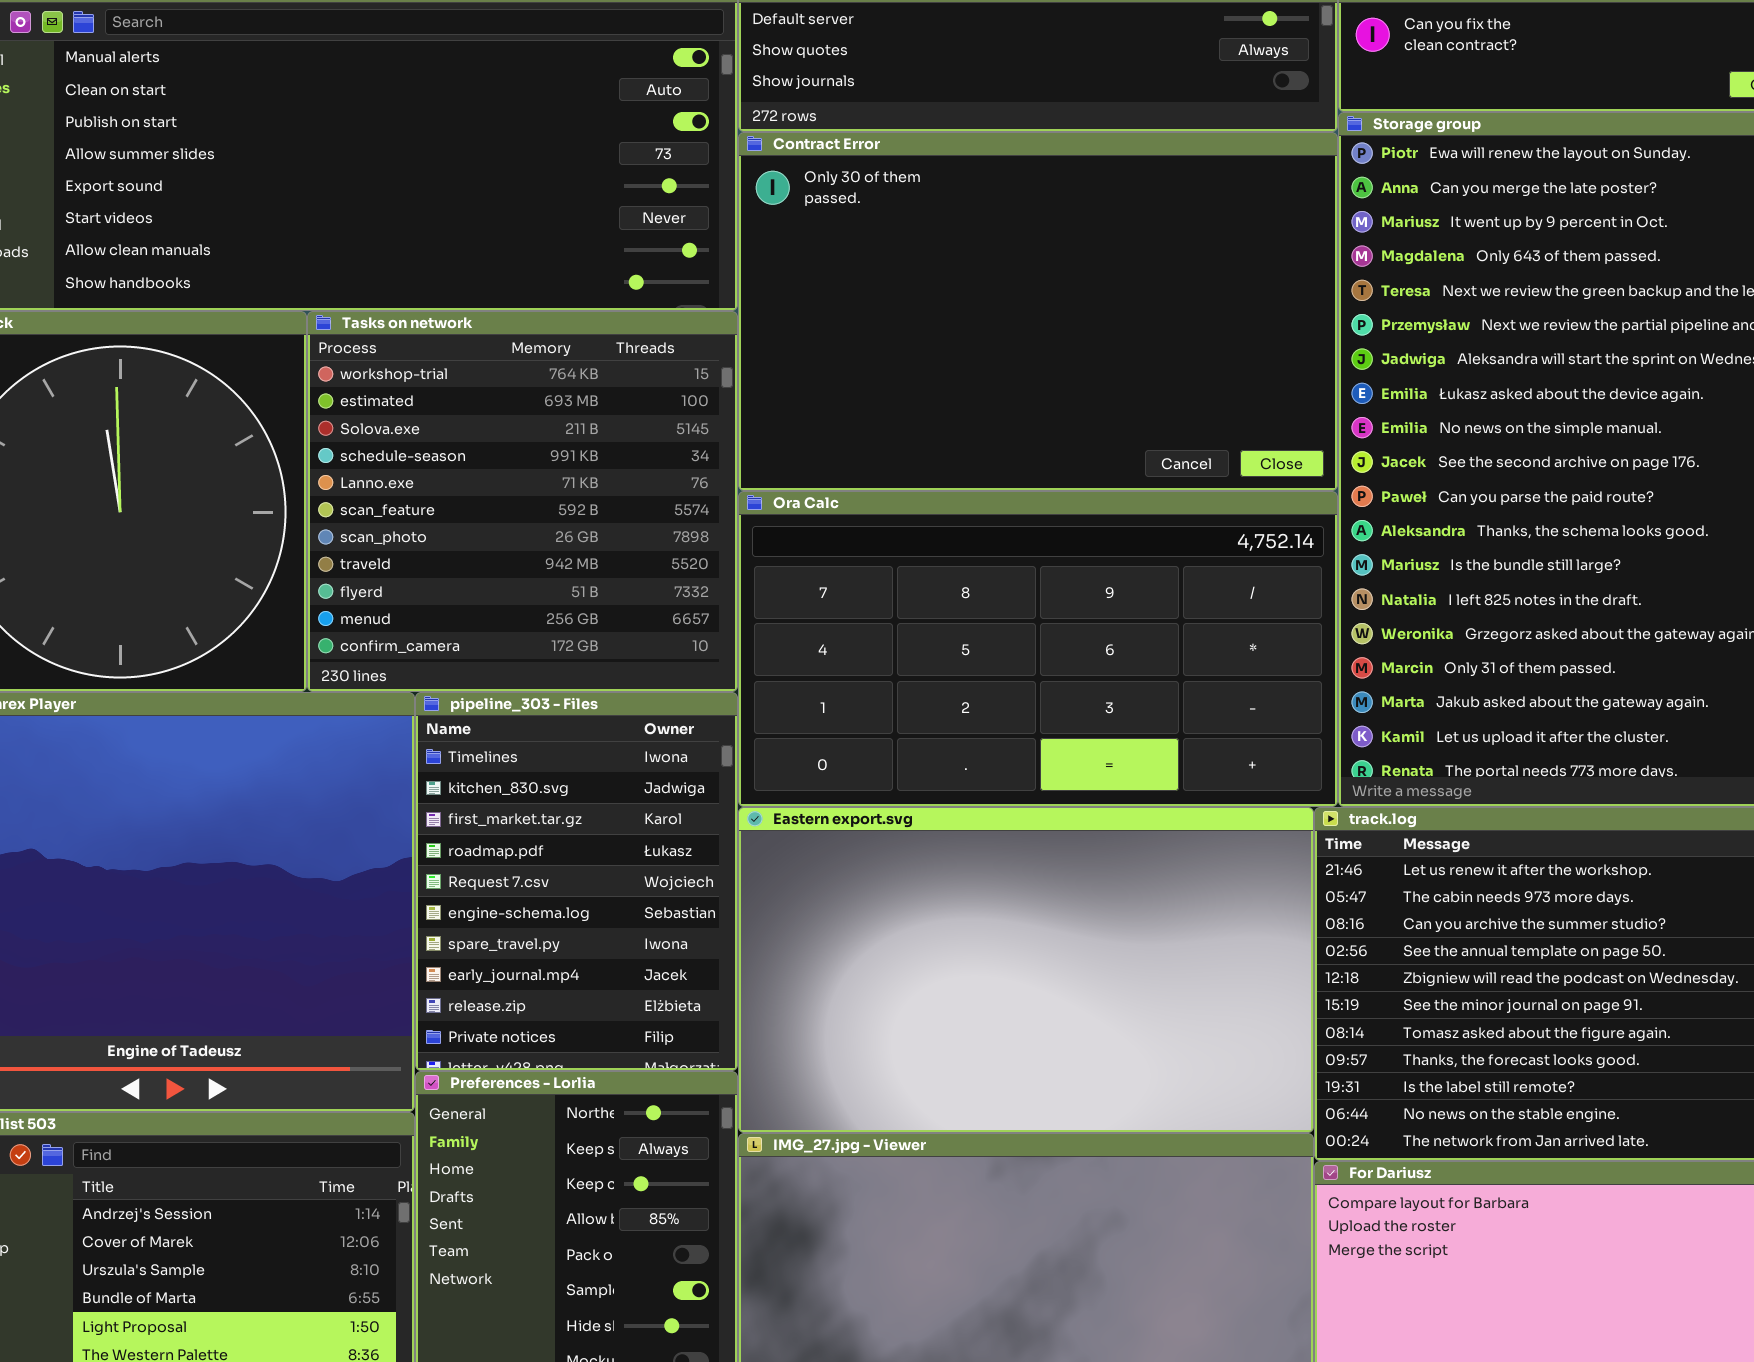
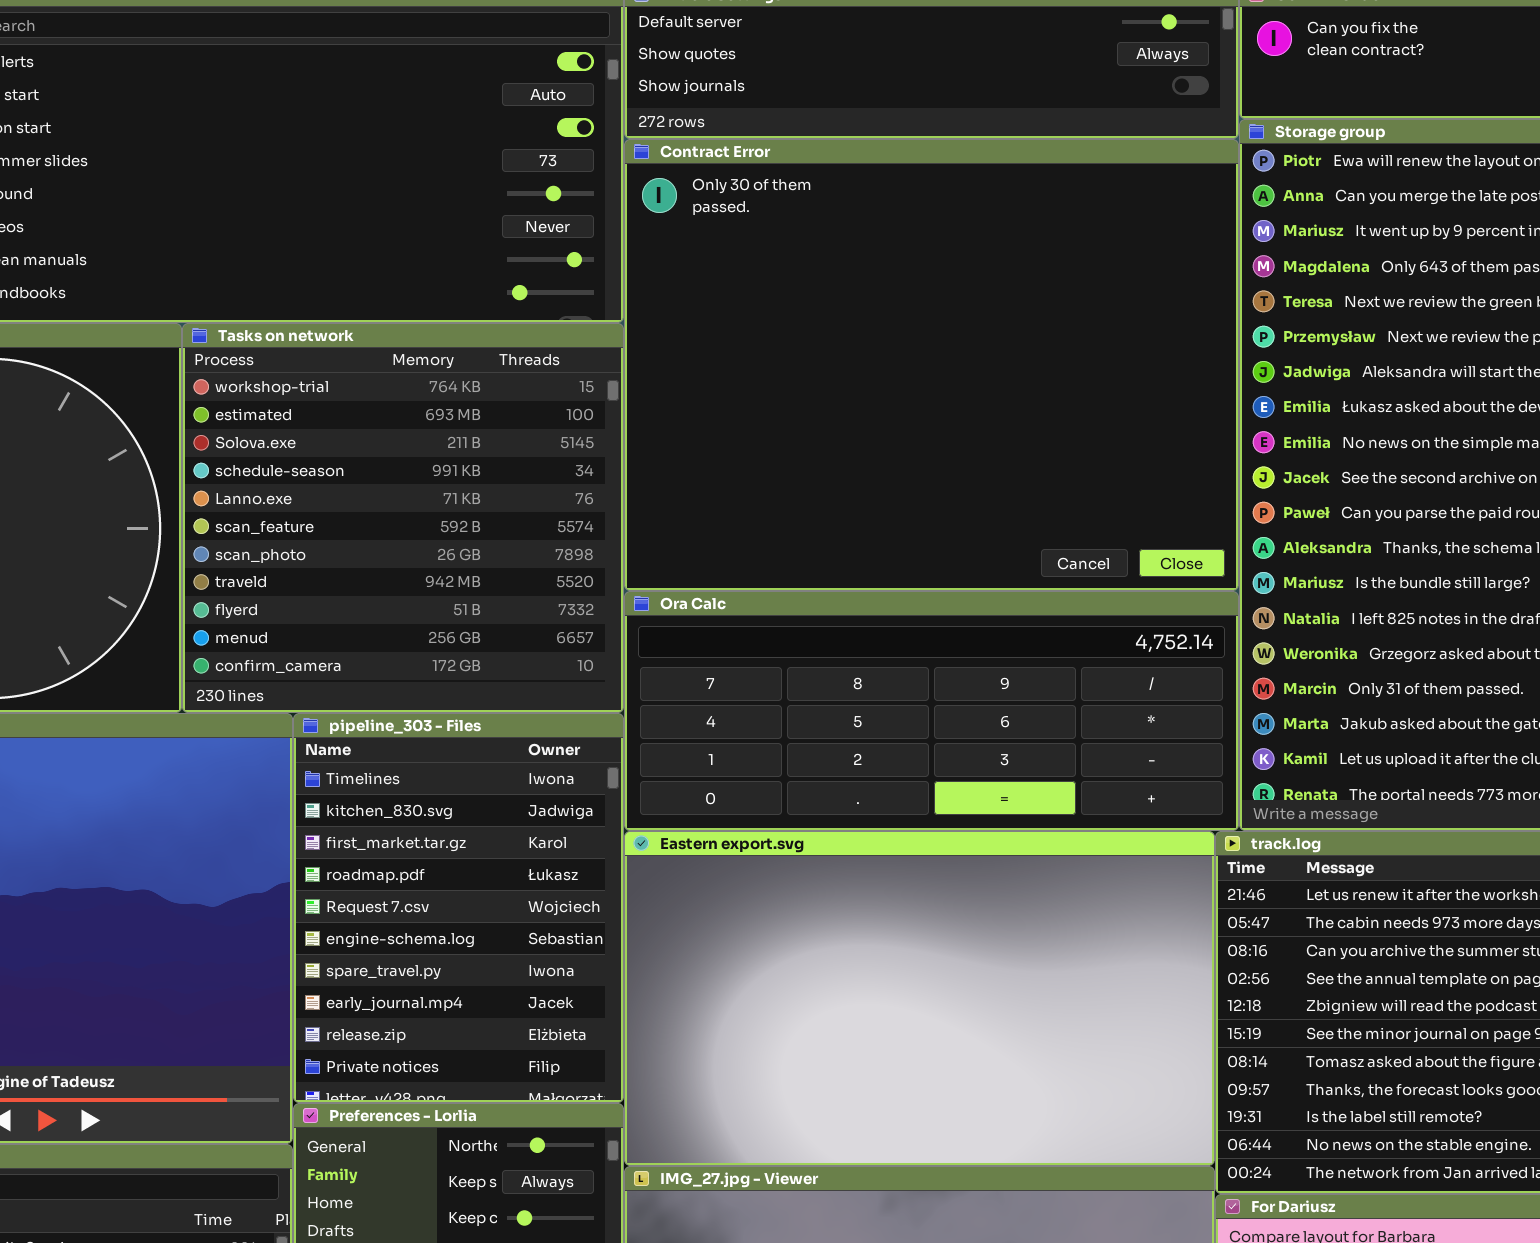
Contract Error: [738,132,1338,491] -> [624,139,1239,591], resized
Ora Calc: [738,491,1338,807] -> [624,591,1239,831], resized

